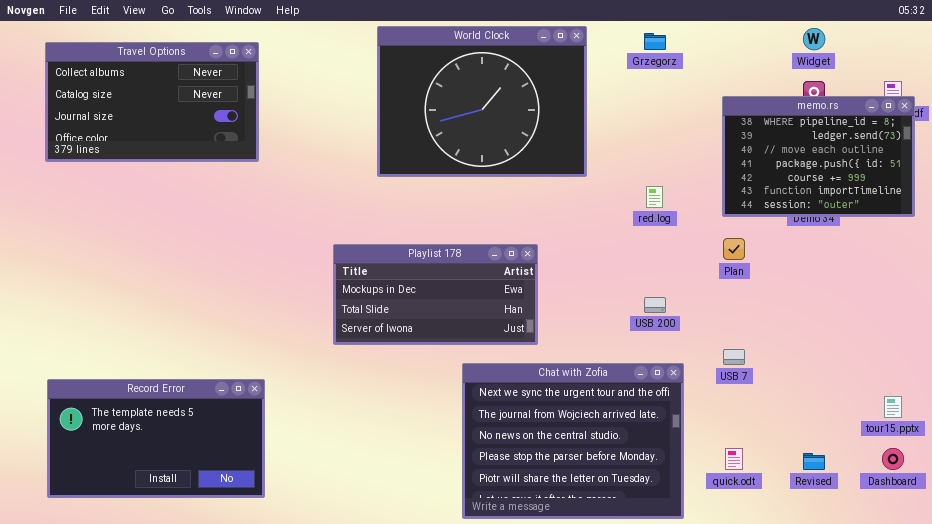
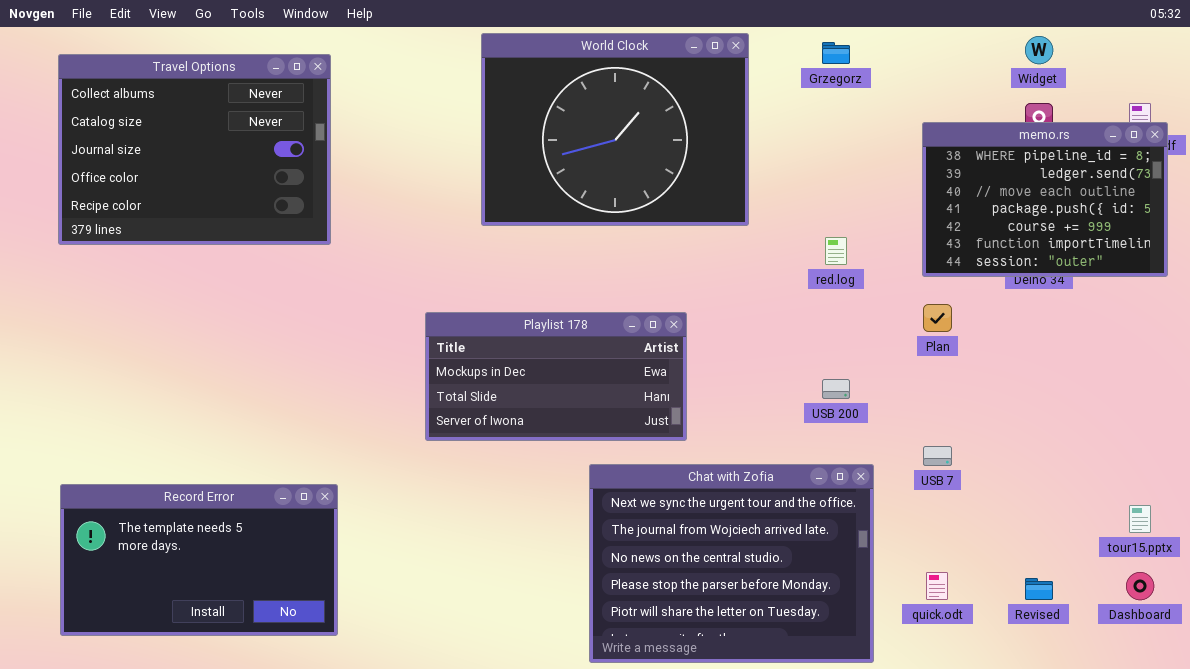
Travel Options: [45,42,259,162] -> [58,54,331,245], resized

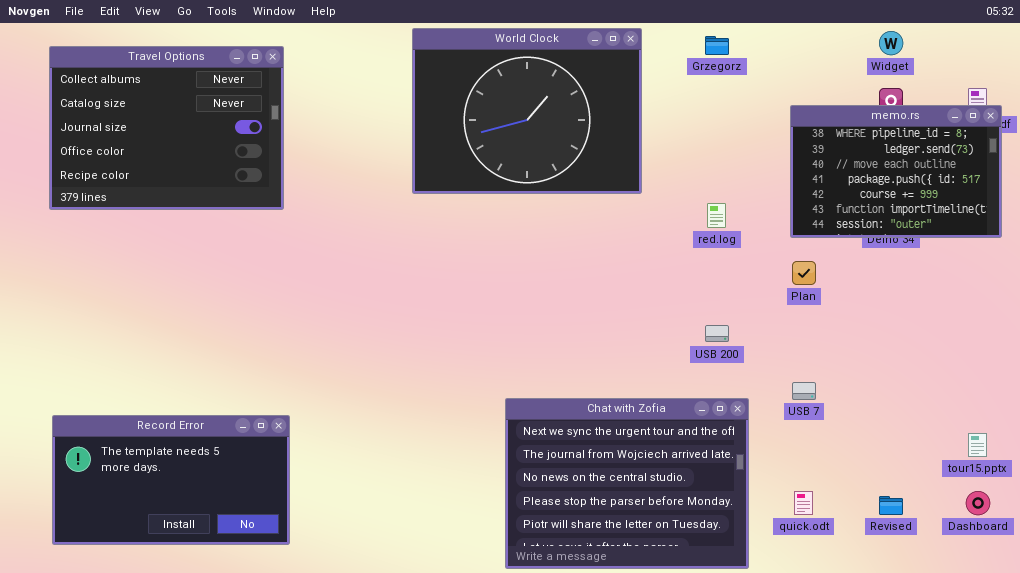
Playlist 178: [425,312,687,441] -> none, closed

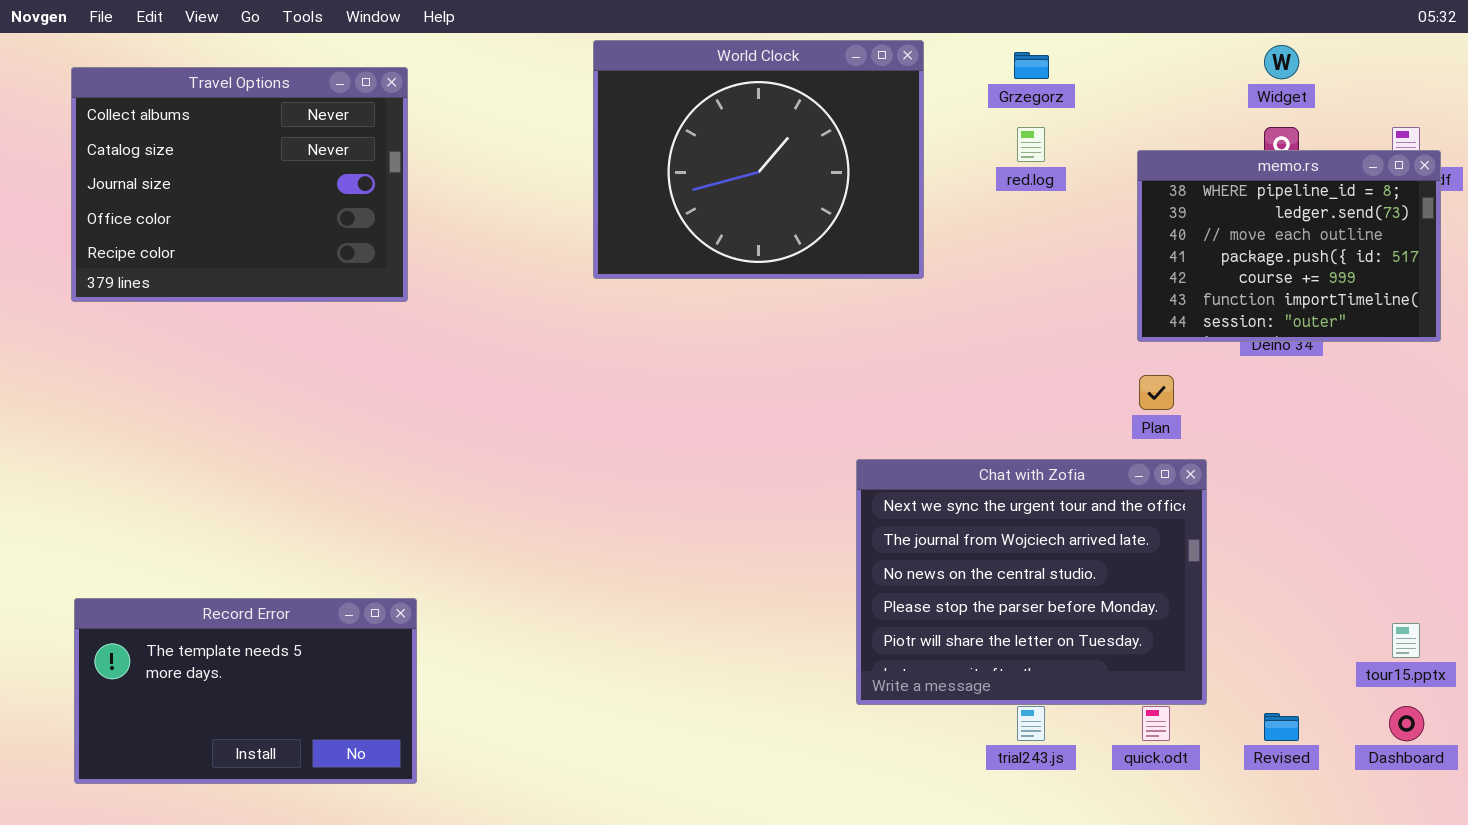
red.log: [707,203,726,228] -> [1017,127,1045,162], moved
Chat with Zofia: [505,398,749,569] -> [856,459,1207,705], moved

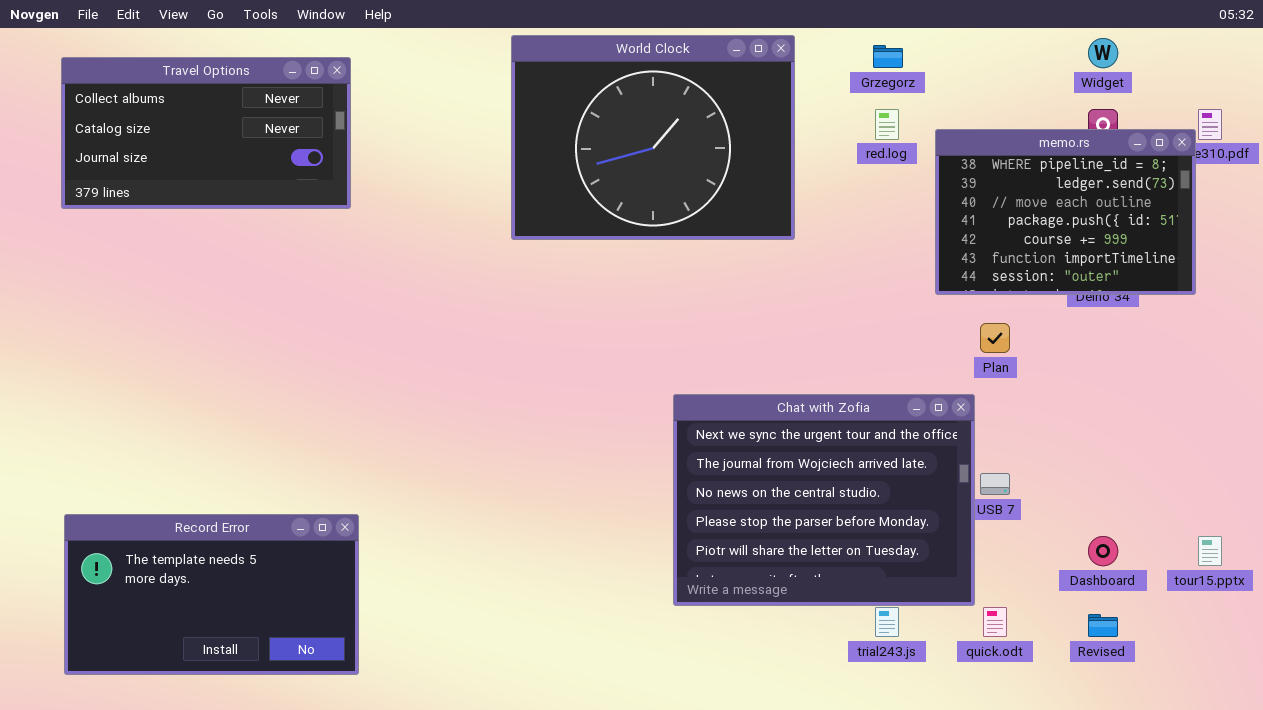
Travel Options: [71,67,408,302] -> [61,57,351,209], resized
memo.rs: [1137,150,1441,342] -> [935,129,1196,295], moved
Chat with Zofia: [856,459,1207,705] -> [673,394,975,606], moved
Dashboard: [1389,706,1424,741] -> [1088,536,1118,566], moved

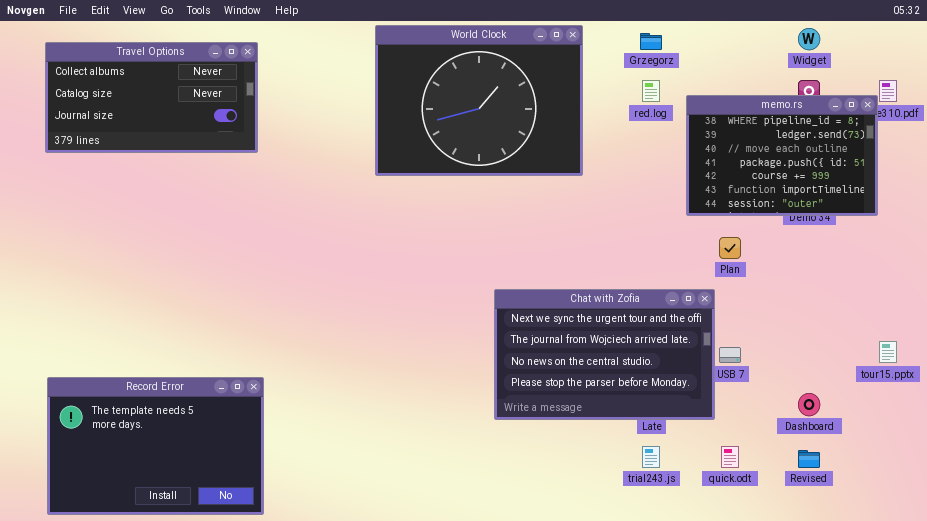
Chat with Zofia: [673,394,975,606] -> [494,289,715,420], resized
Record Error: [64,514,359,675] -> [47,377,264,515], resized
tour15.pptx: [1198,536,1222,566] -> [879,341,897,363], moved

